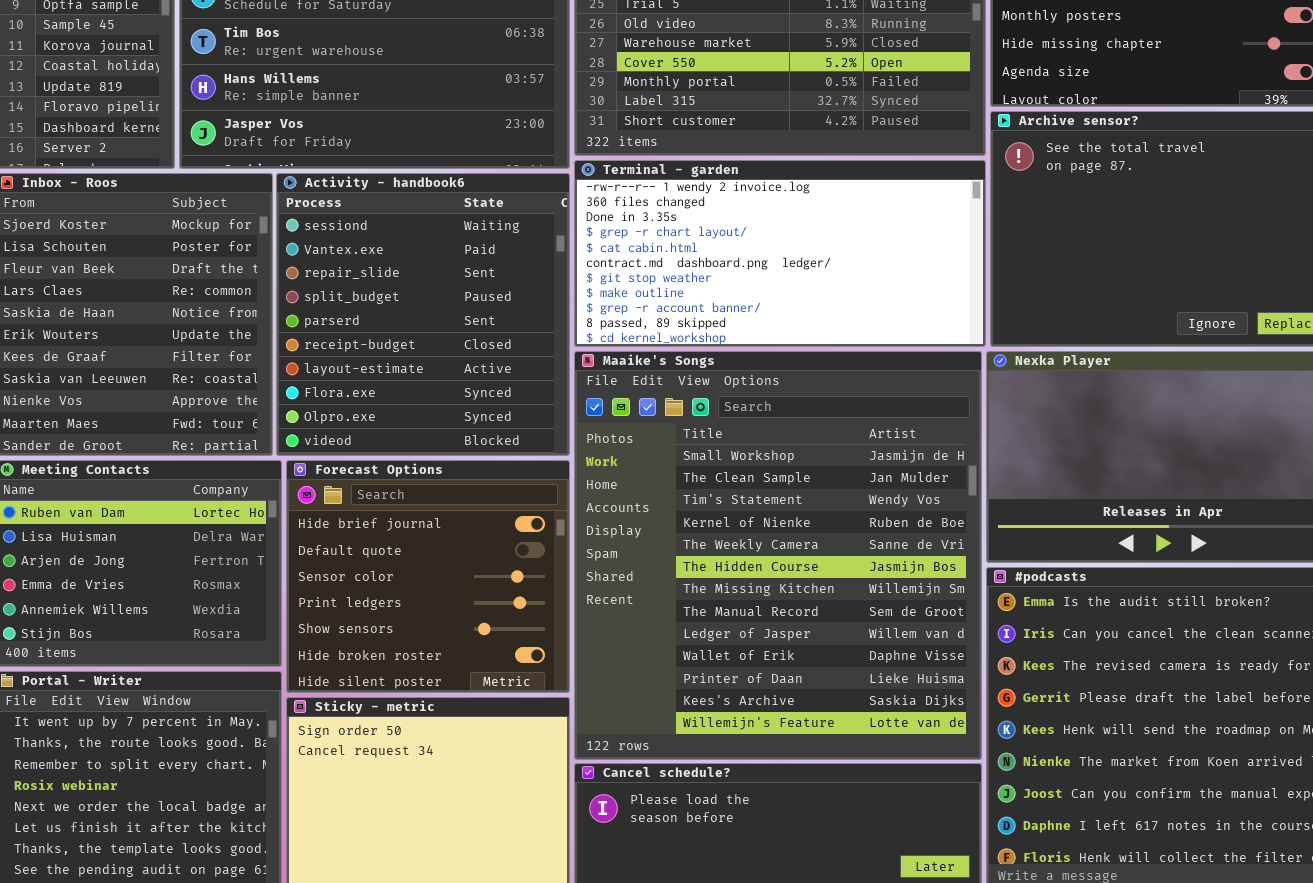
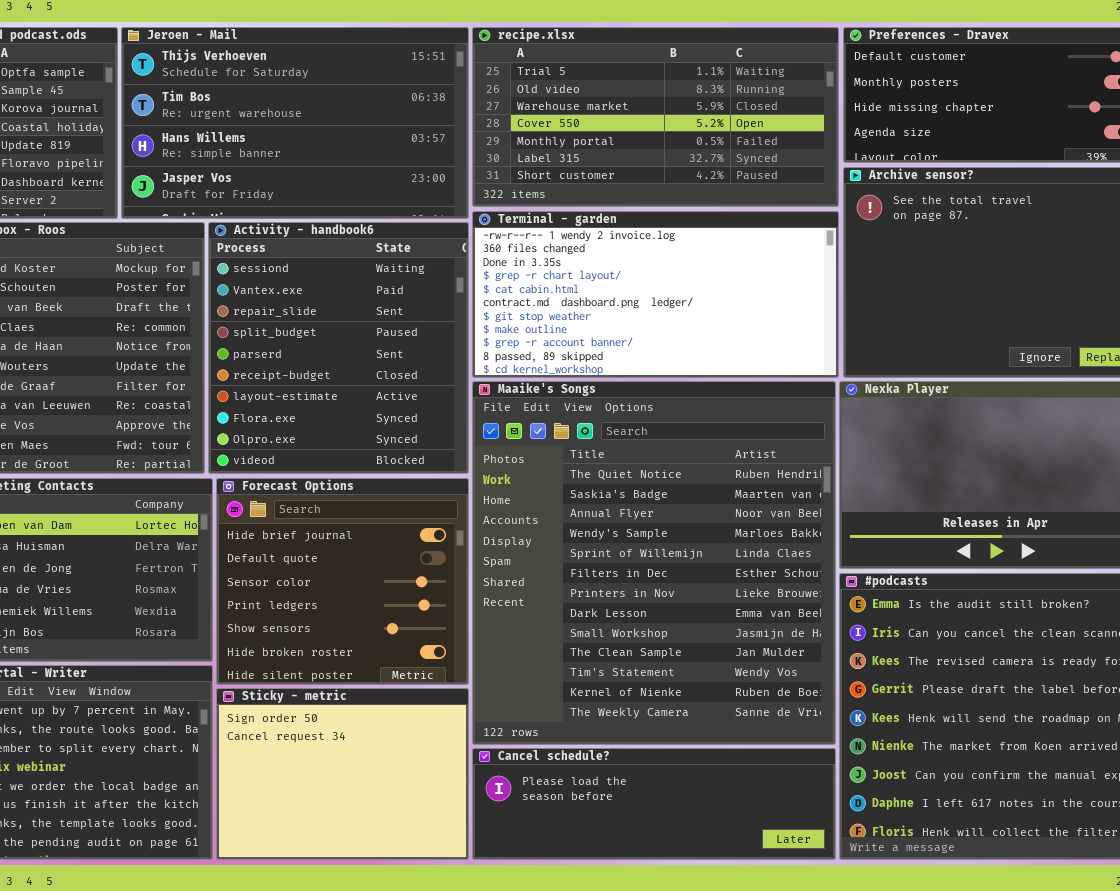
Maaike's Songs: [574,351,982,760] -> [472,381,836,745], scrolled up 8 rows

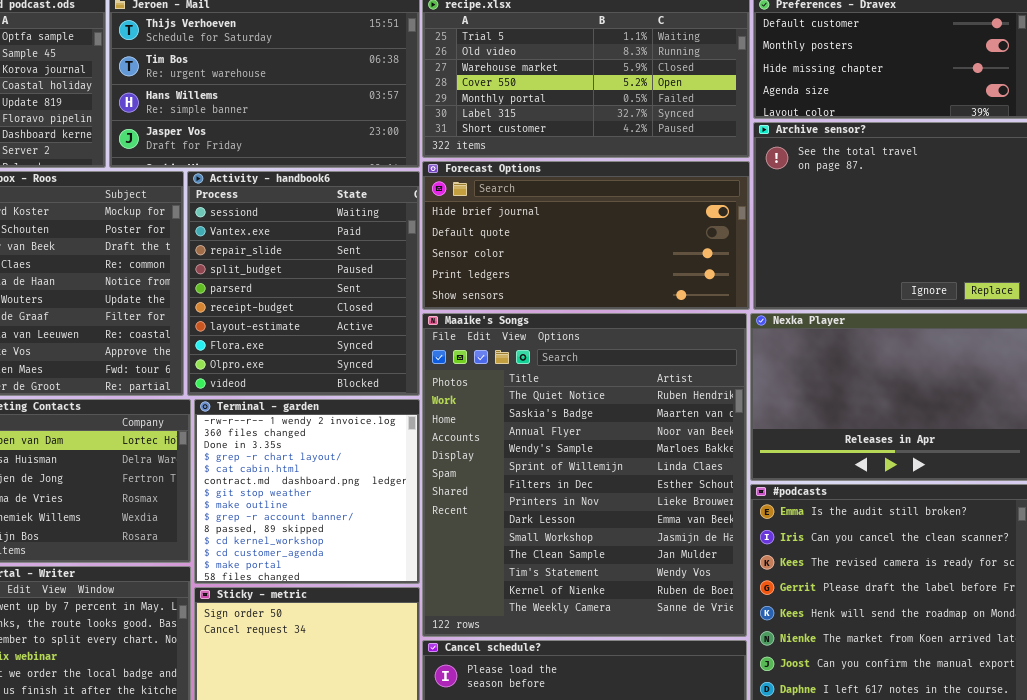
Terminal - garden: [472,211,839,378] -> [194,399,420,584], moved, resized
Forecast Options: [216,478,469,685] -> [422,161,750,310], moved, resized

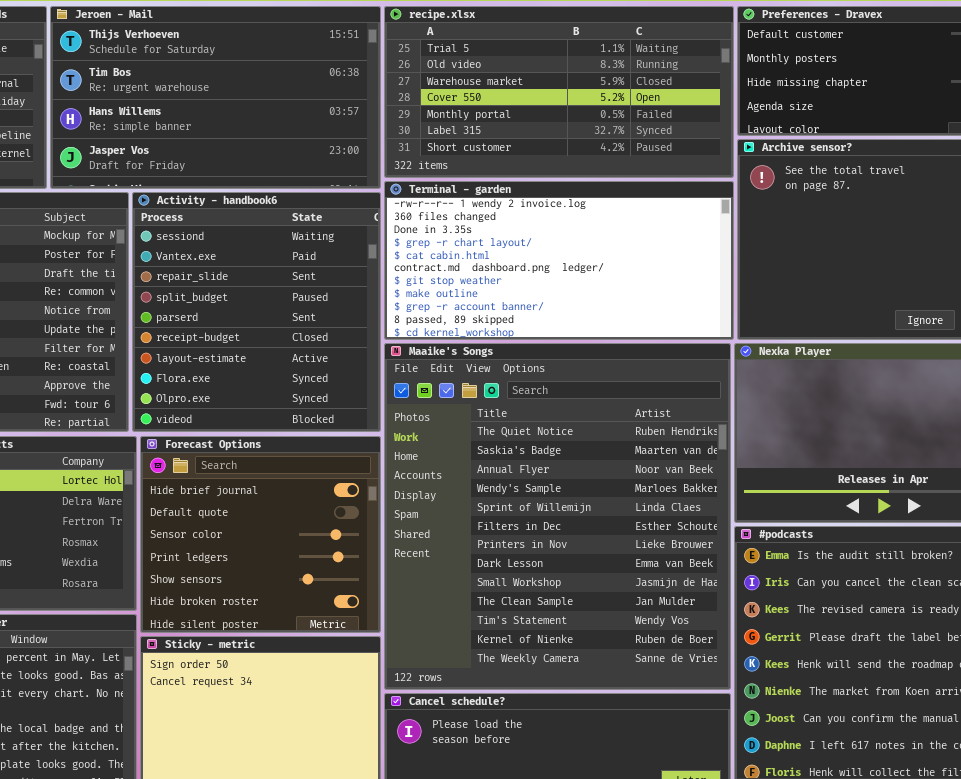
Forecast Options: [422,161,750,310] -> [140,436,381,633], moved, resized
Terminal - garden: [194,399,420,584] -> [384,181,734,340], moved, resized

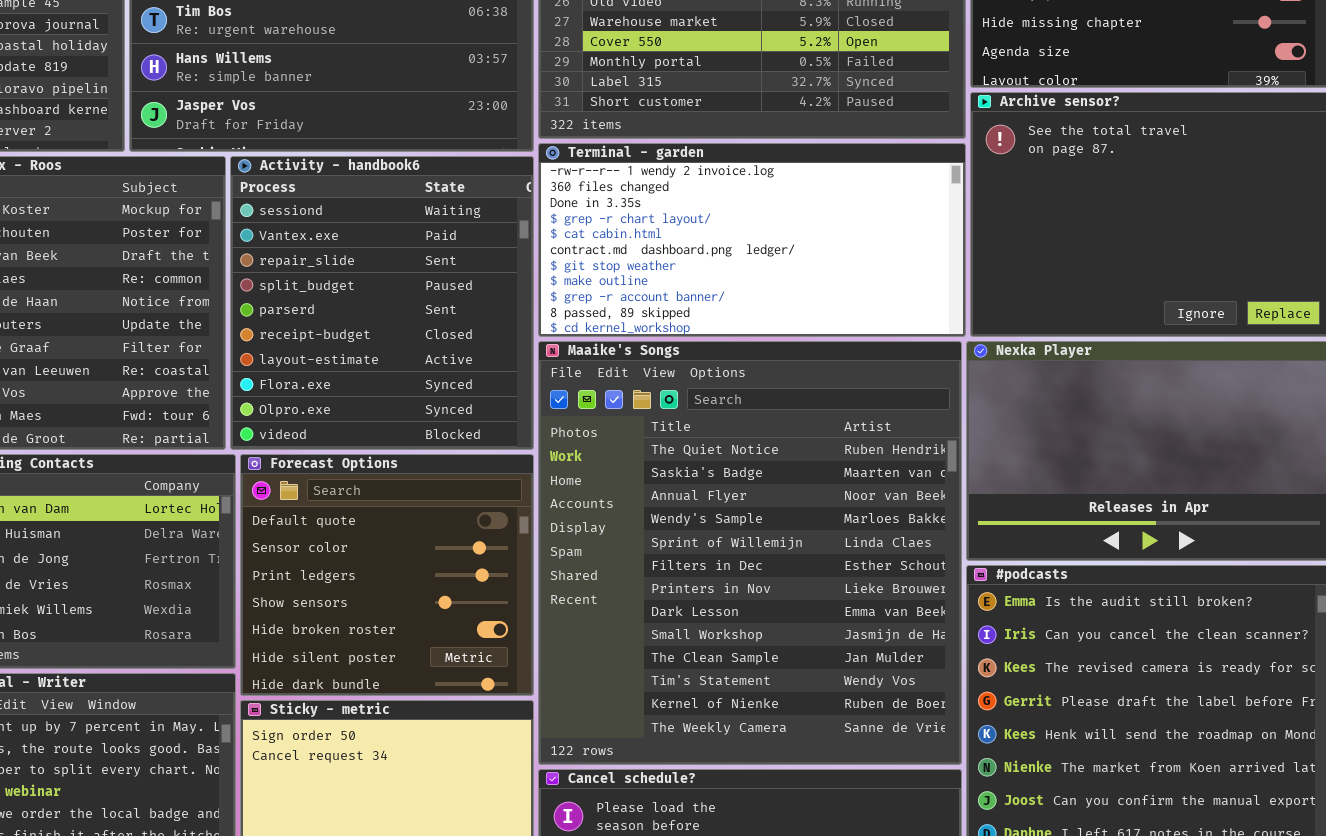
Forecast Options: [140,436,381,633] -> [240,454,534,696], scrolled down 1 row

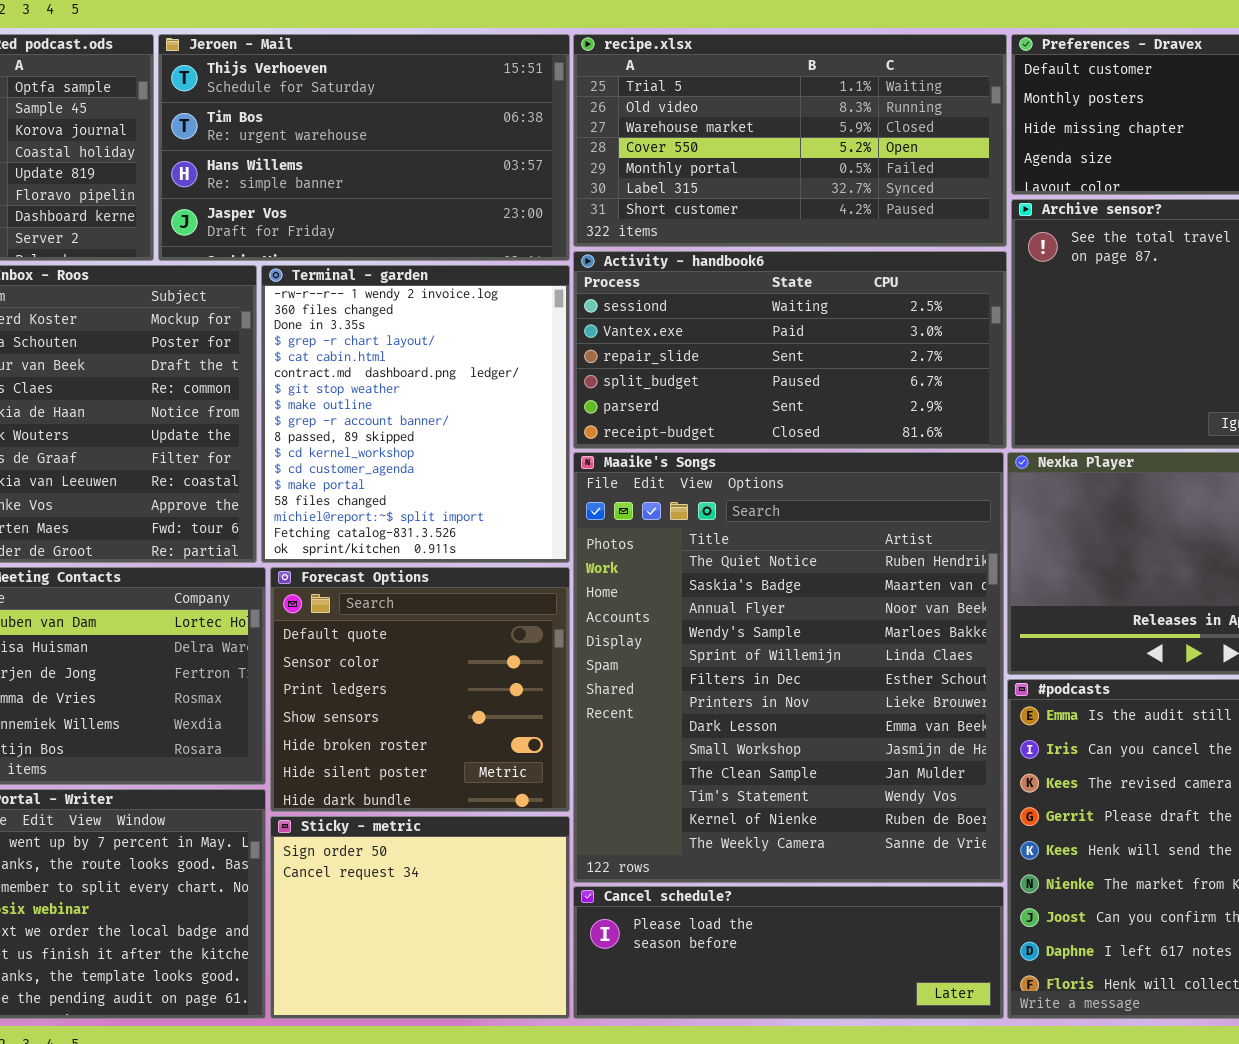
Terminal - garden: [538,143,966,337] -> [261,265,570,563], moved, resized
Activity - handbook6: [230,156,534,450] -> [573,251,1007,449], moved, resized

